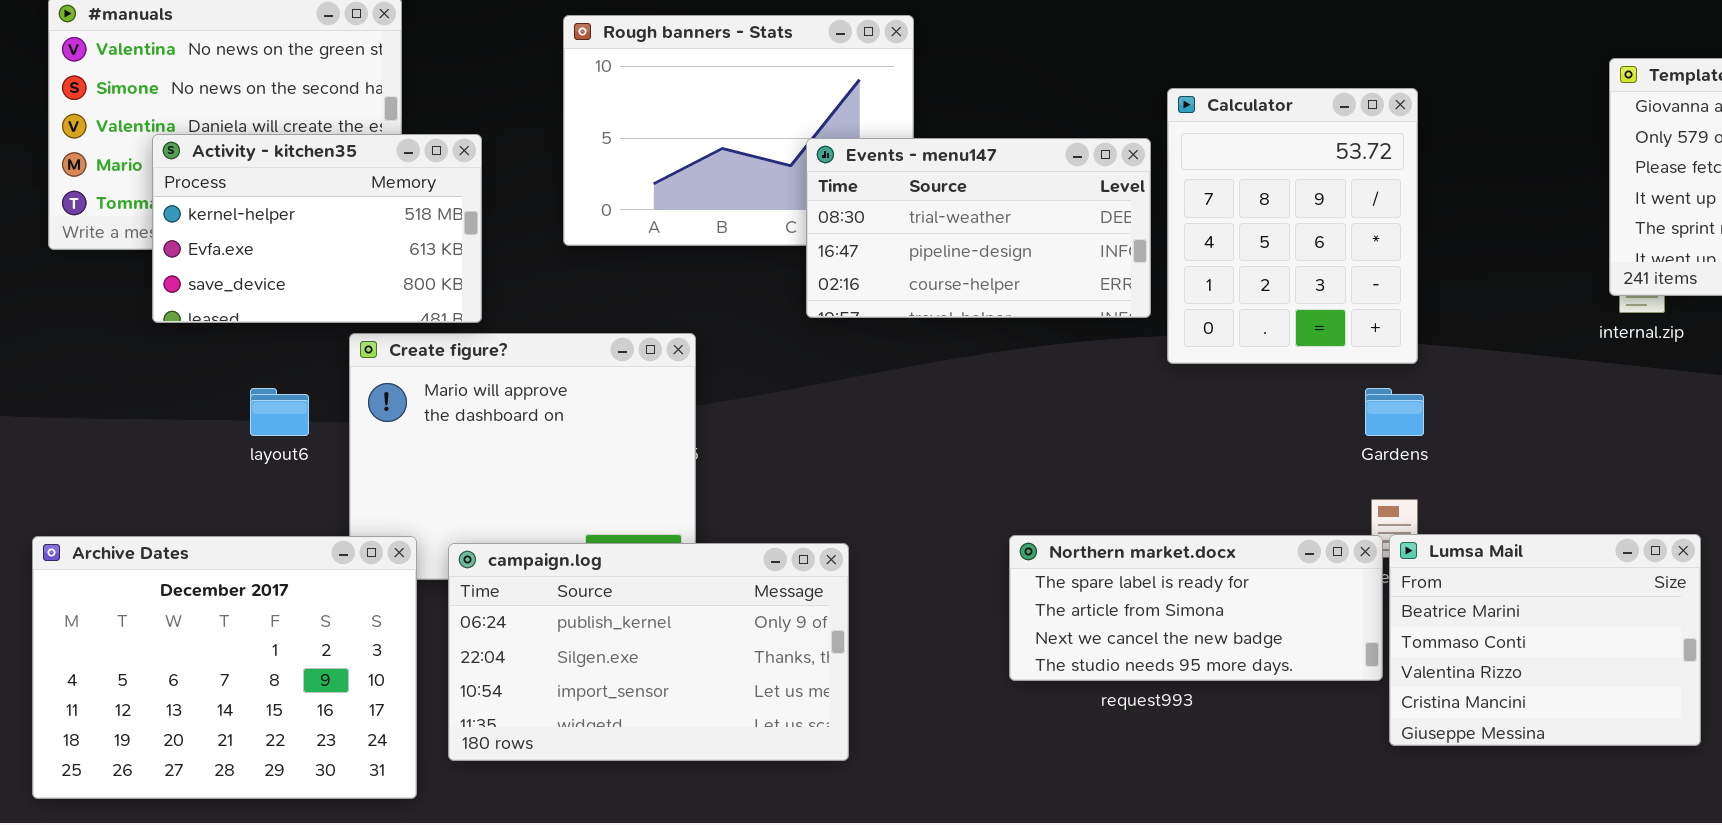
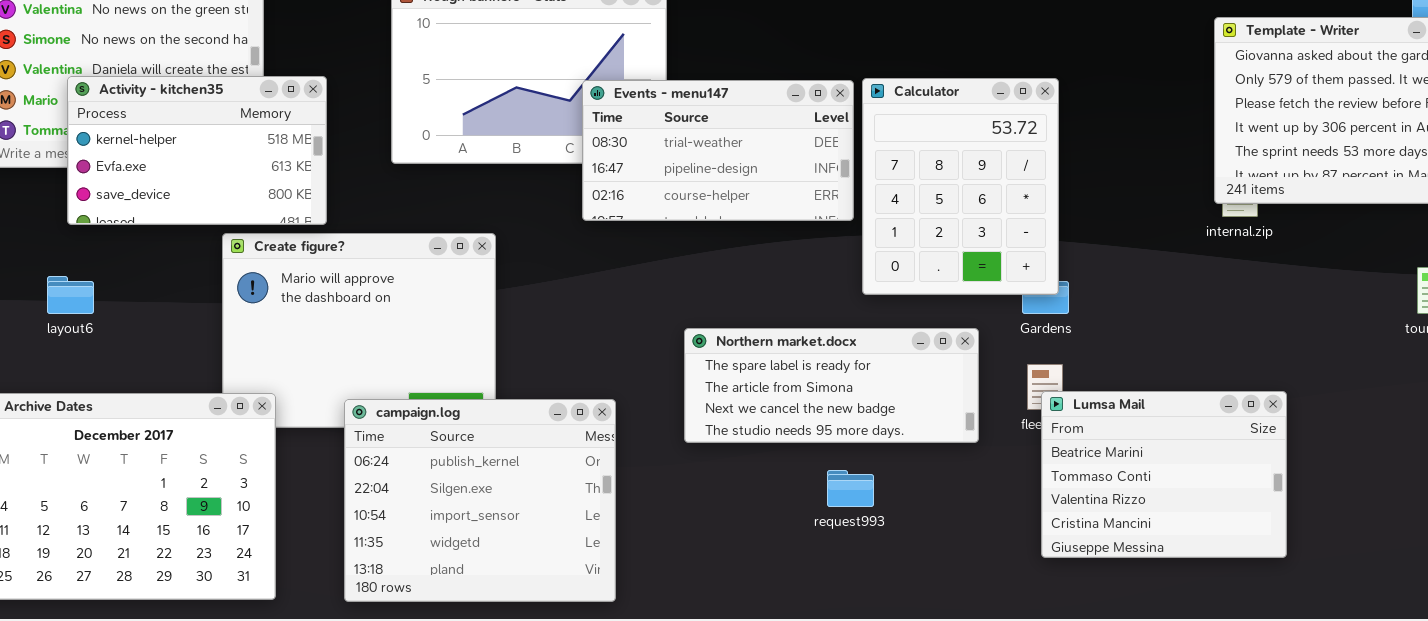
Calculator: [1167,88,1418,364] -> [862,78,1059,295], moved
layout6: [250,388,309,436] -> [47,276,94,314], moved
Northern market.docx: [1009,535,1383,681] -> [684,328,979,443], moved
campaign.log: [448,543,849,761] -> [344,399,616,602], resized

